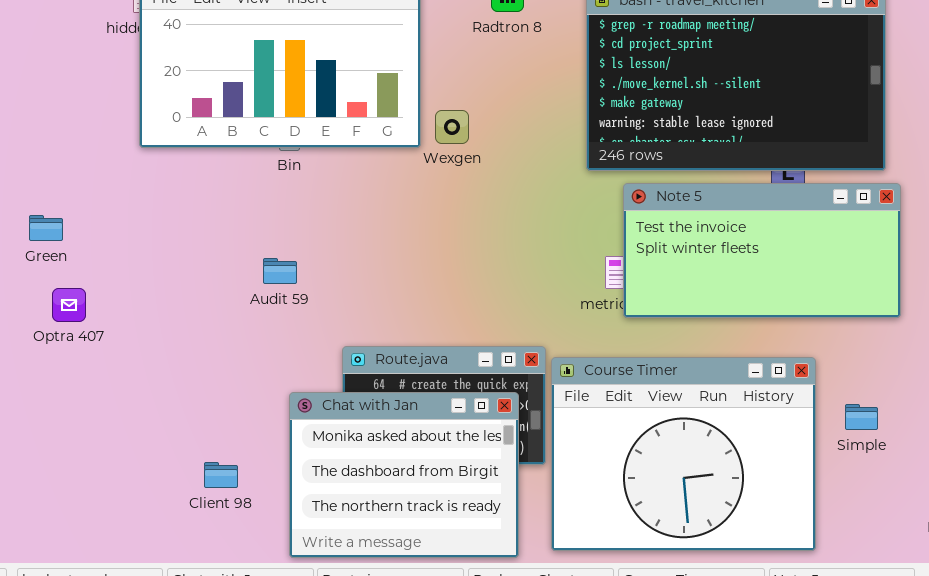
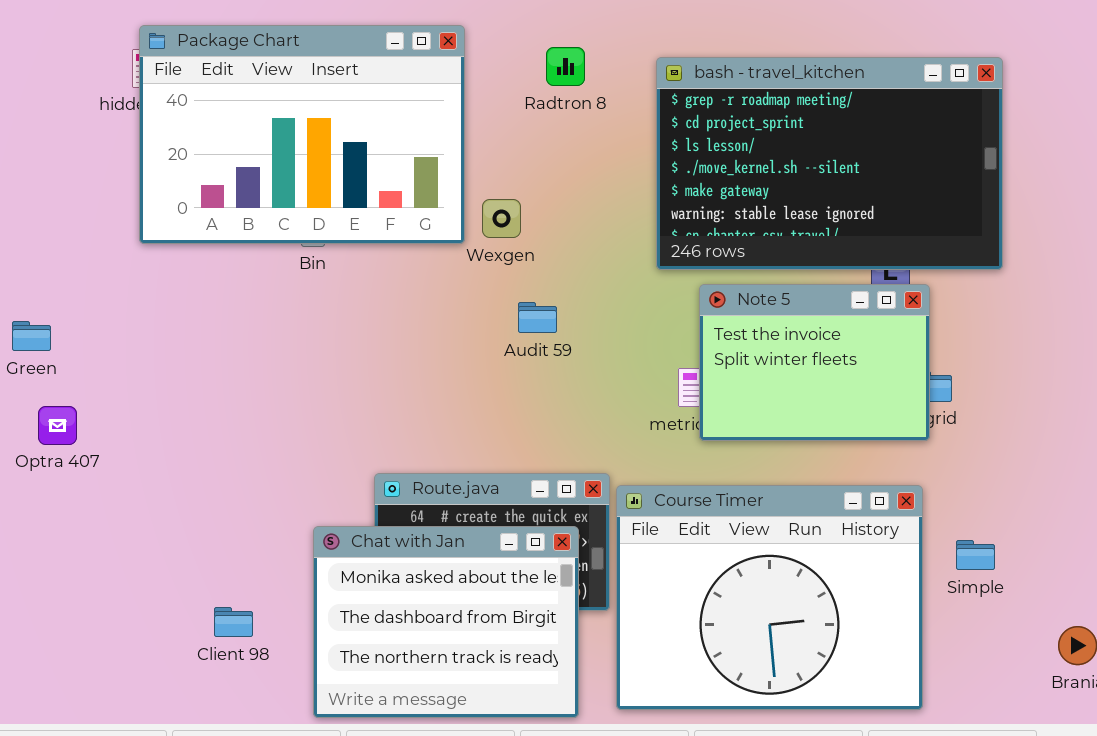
Note 5: [623,183,901,318] -> [699,284,930,441], resized
Audit 59: [263,258,297,284] -> [518,302,557,333], moved

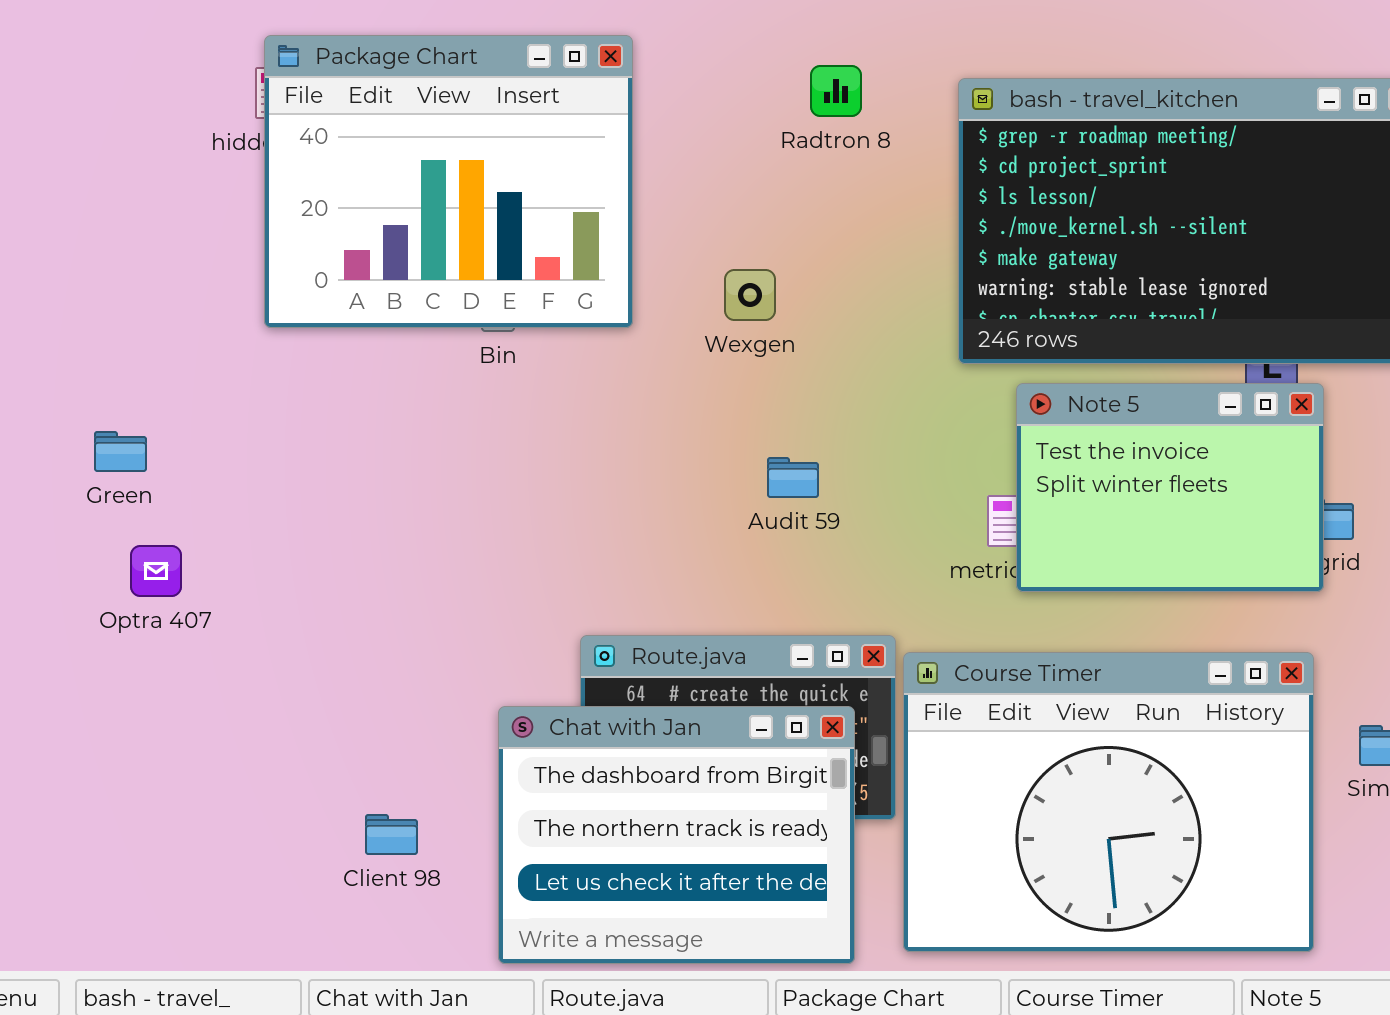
Package Chart: [139,25,465,244] -> [264,35,633,328], resized
Audit 59: [518,302,557,333] -> [767,457,819,498], moved
Chat with Jan: [313,526,579,718] -> [498,706,855,964], scrolled down 1 row

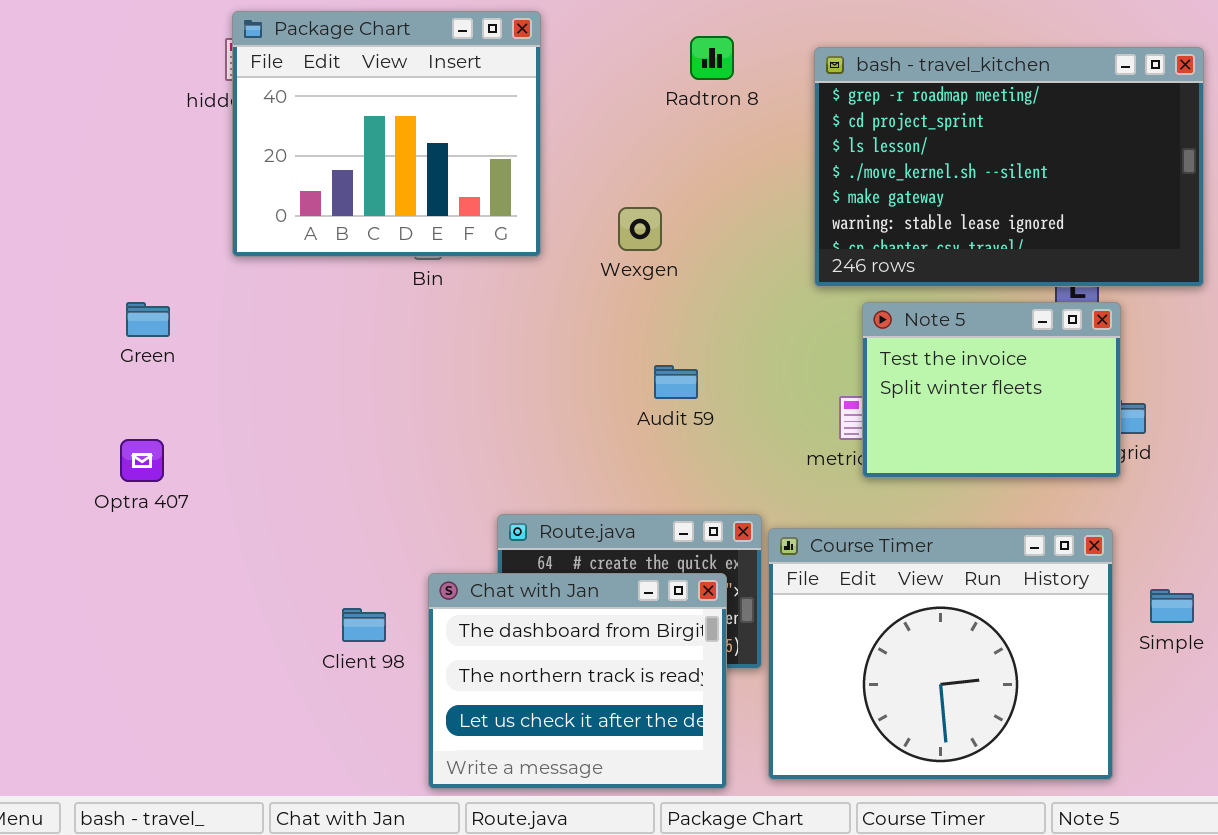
Green: [94,431,147,472] -> [126,302,170,337], moved
Client 98: [365,814,418,855] -> [342,608,386,642], moved

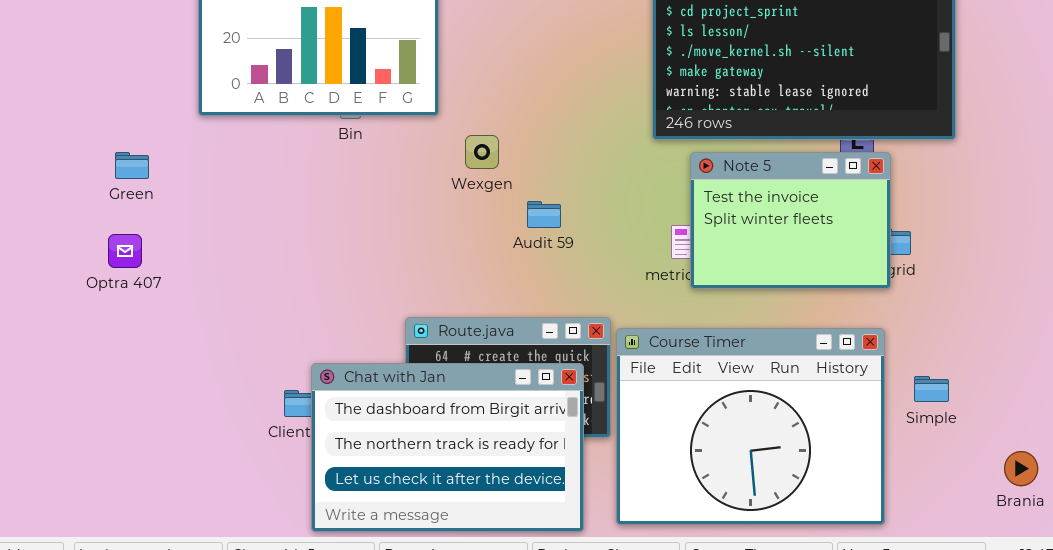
Wexgen: [618,207,662,251] -> [465,135,499,169], moved
Optra 407: [120,439,164,482] -> [108,234,142,268], moved
Chat with Jan: [428,573,727,789] -> [311,363,584,532], resized

